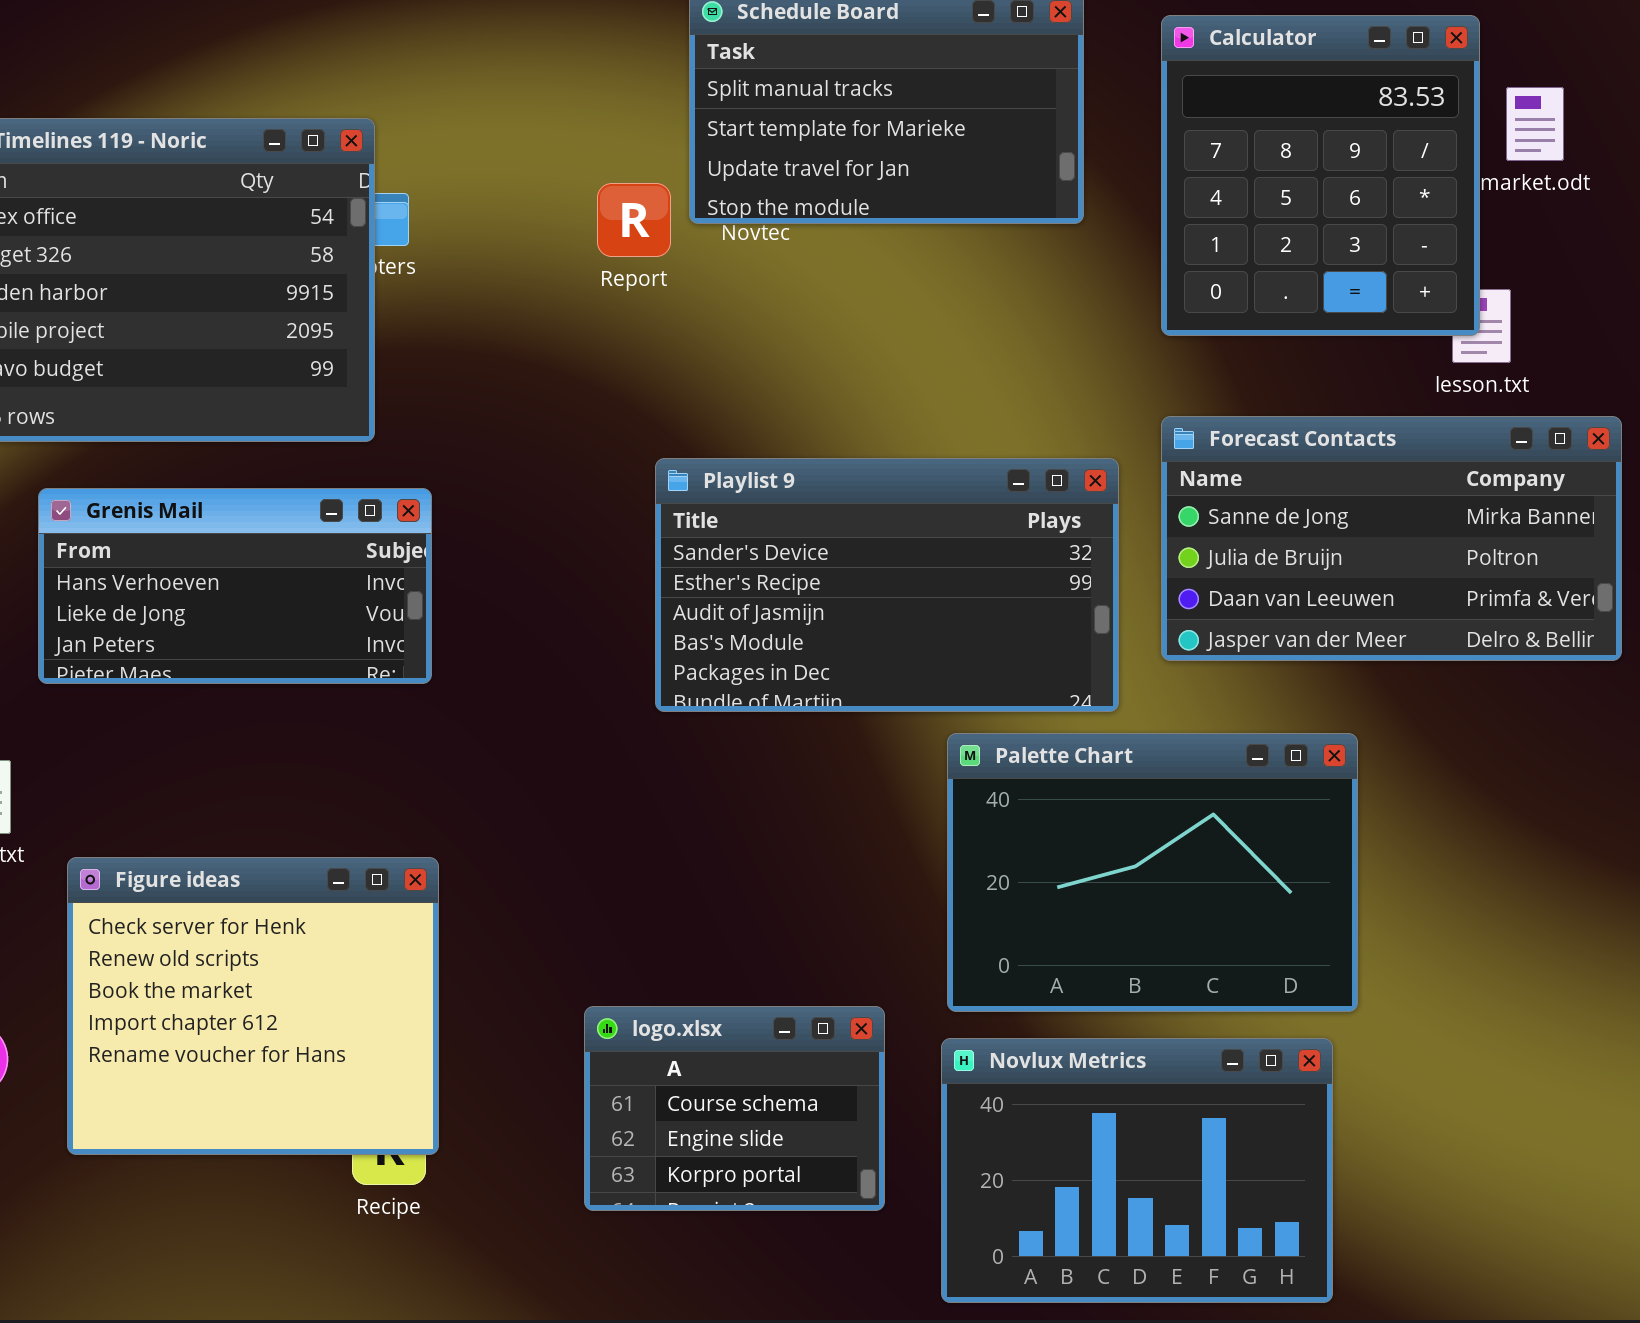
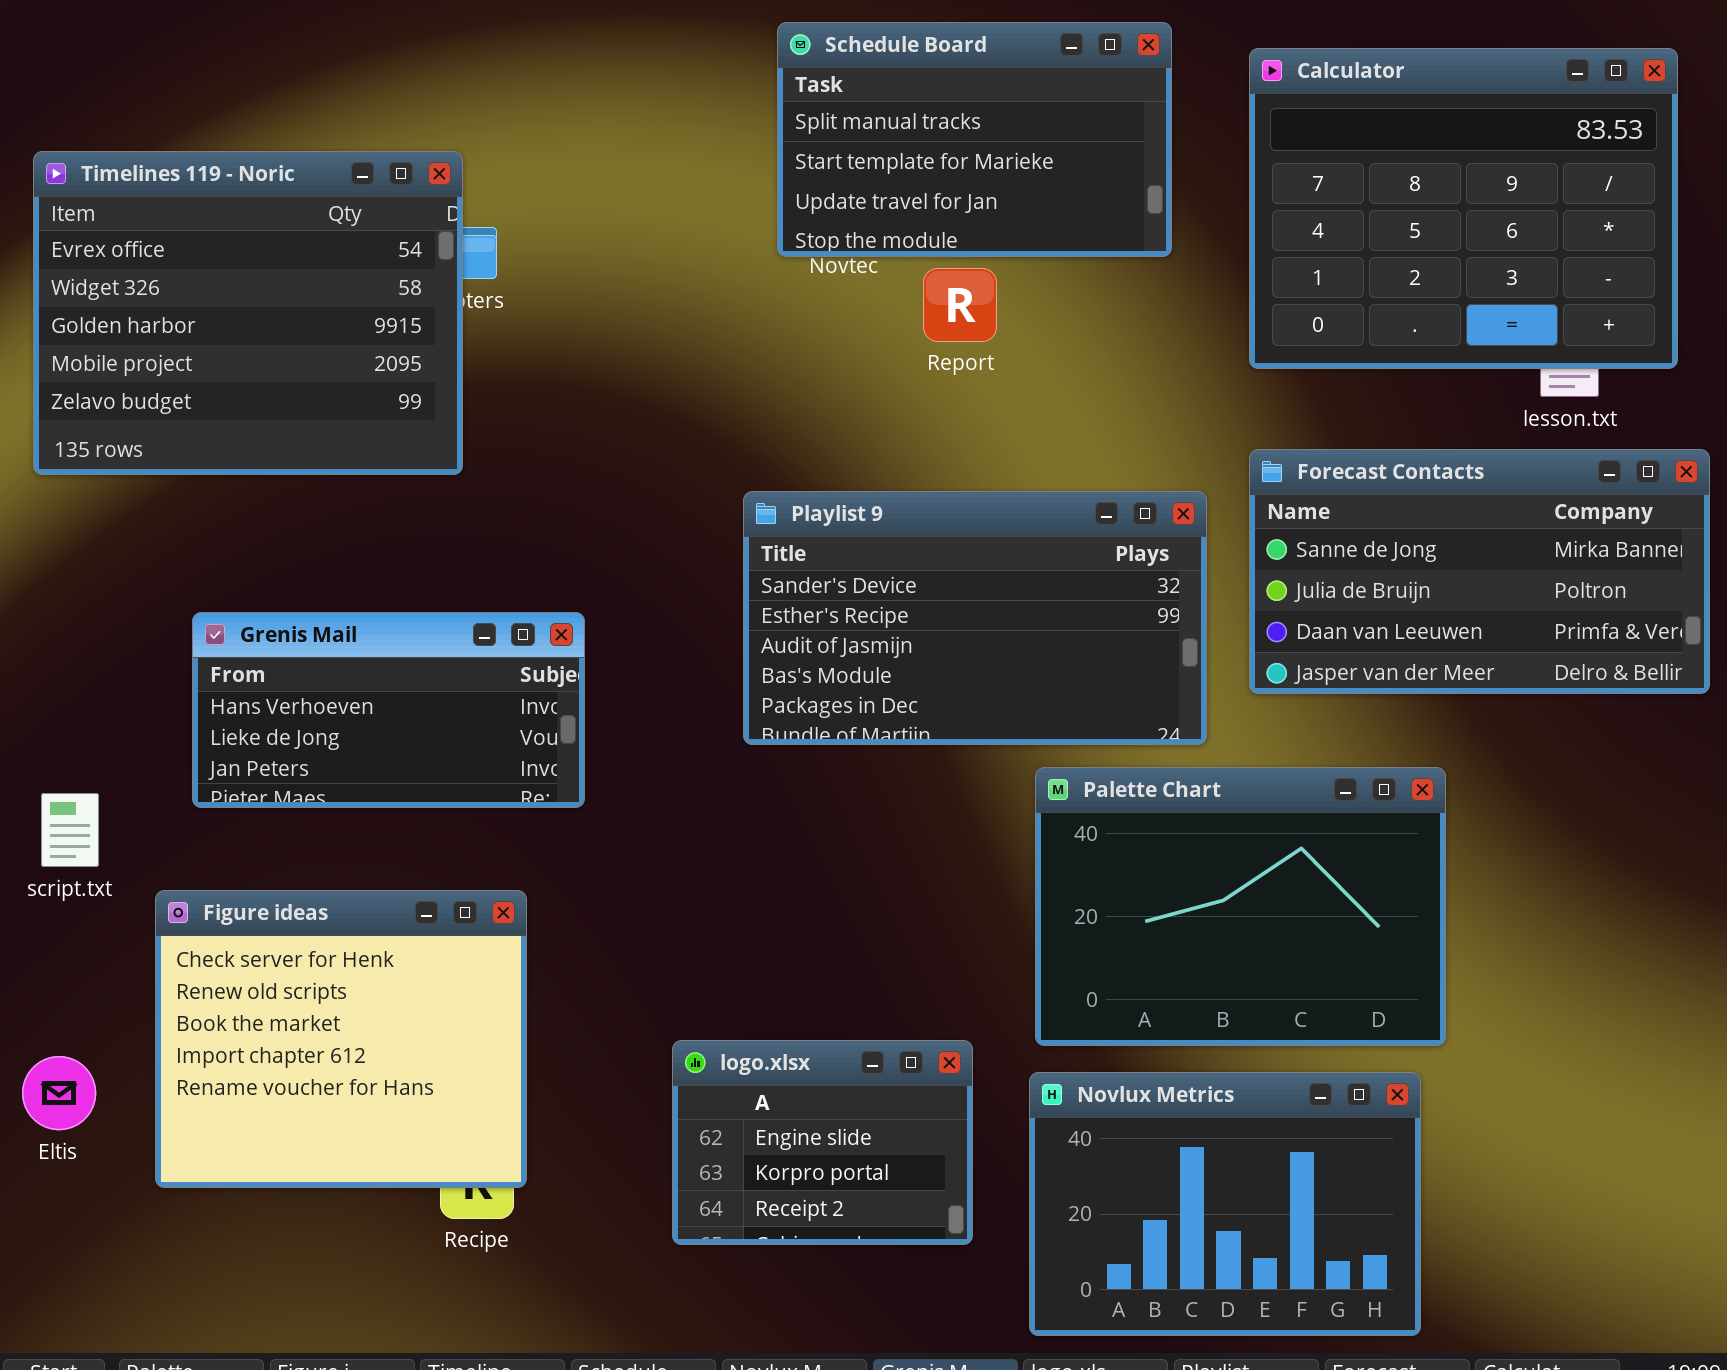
Calculator: [1161,15,1480,336] -> [1249,48,1678,369], resized
Report: [597,183,671,257] -> [923,268,997,342], moved
Grenis Mail: [38,488,432,684] -> [192,612,585,808], moved
logo.xlsx: [584,1006,885,1211] -> [672,1040,973,1245], scrolled down 1 row

